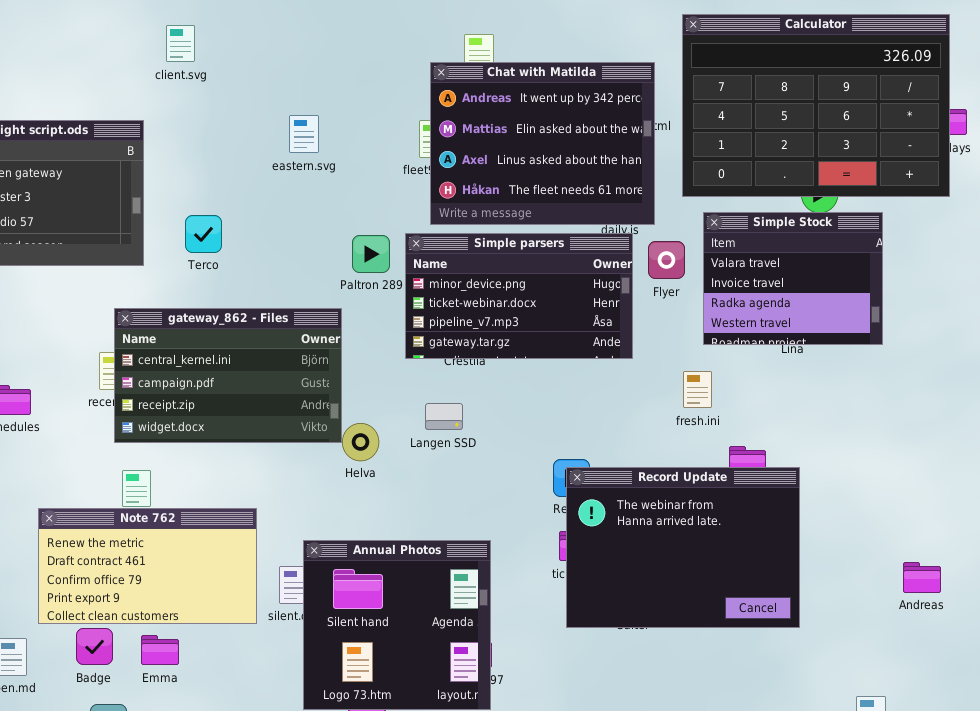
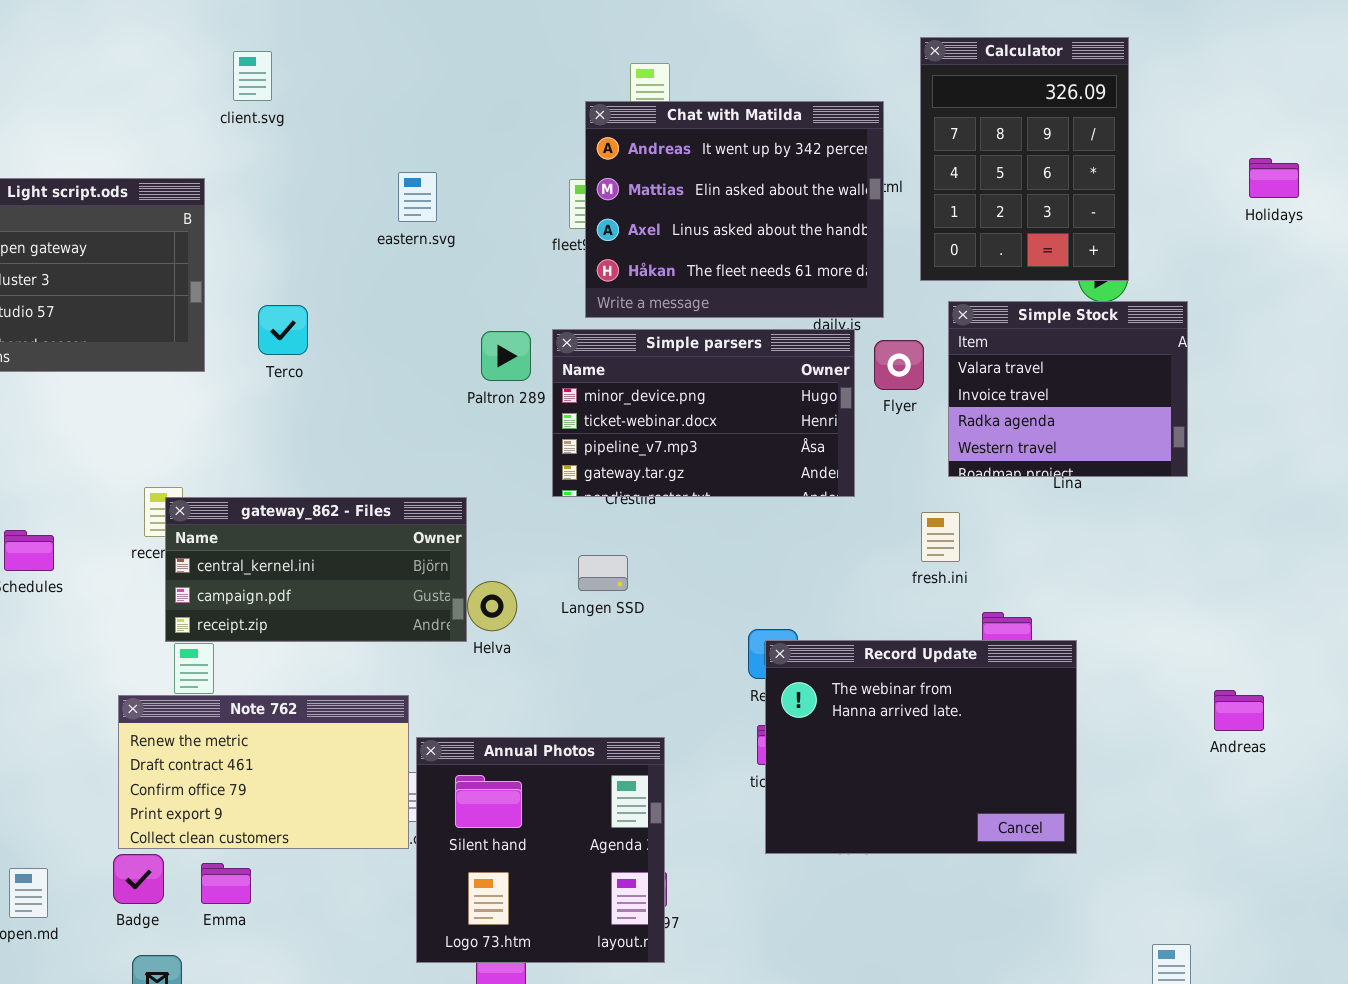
Calculator: [682,14,950,197] -> [920,37,1129,281], resized
gateway_862 - Files: [114,308,342,443] -> [165,497,467,642], moved, resized
Note 762: [38,508,257,624] -> [118,695,409,849], moved
Andreas: [903,562,941,593] -> [1214,690,1264,731], moved

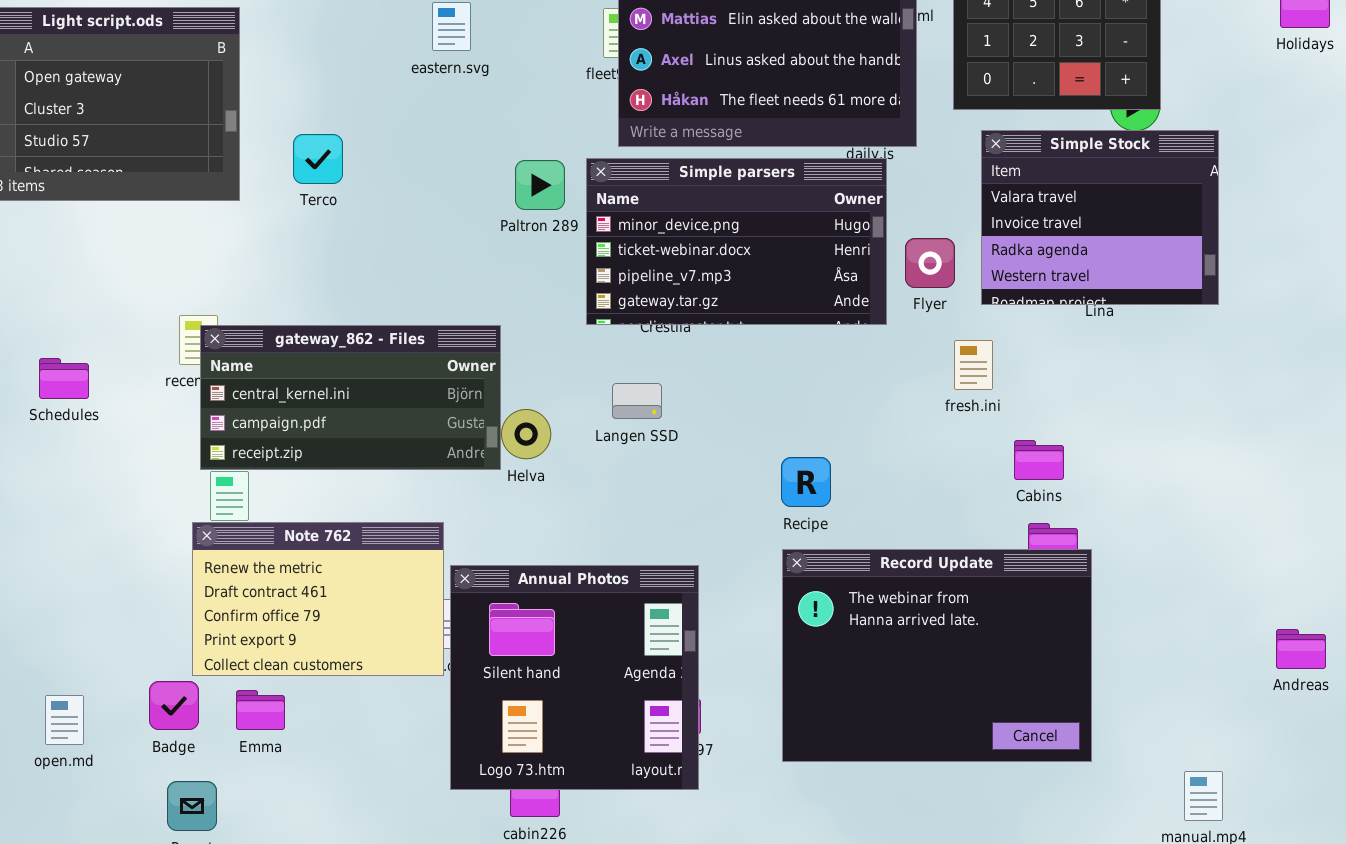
Flyer: [874,340,924,390] -> [905,238,955,288], moved
Record Update: [765,640,1077,854] -> [782,549,1092,762], moved
Andreas: [1214,690,1264,731] -> [1276,629,1326,669], moved
Note 762: [118,695,409,849] -> [192,522,444,676], resized

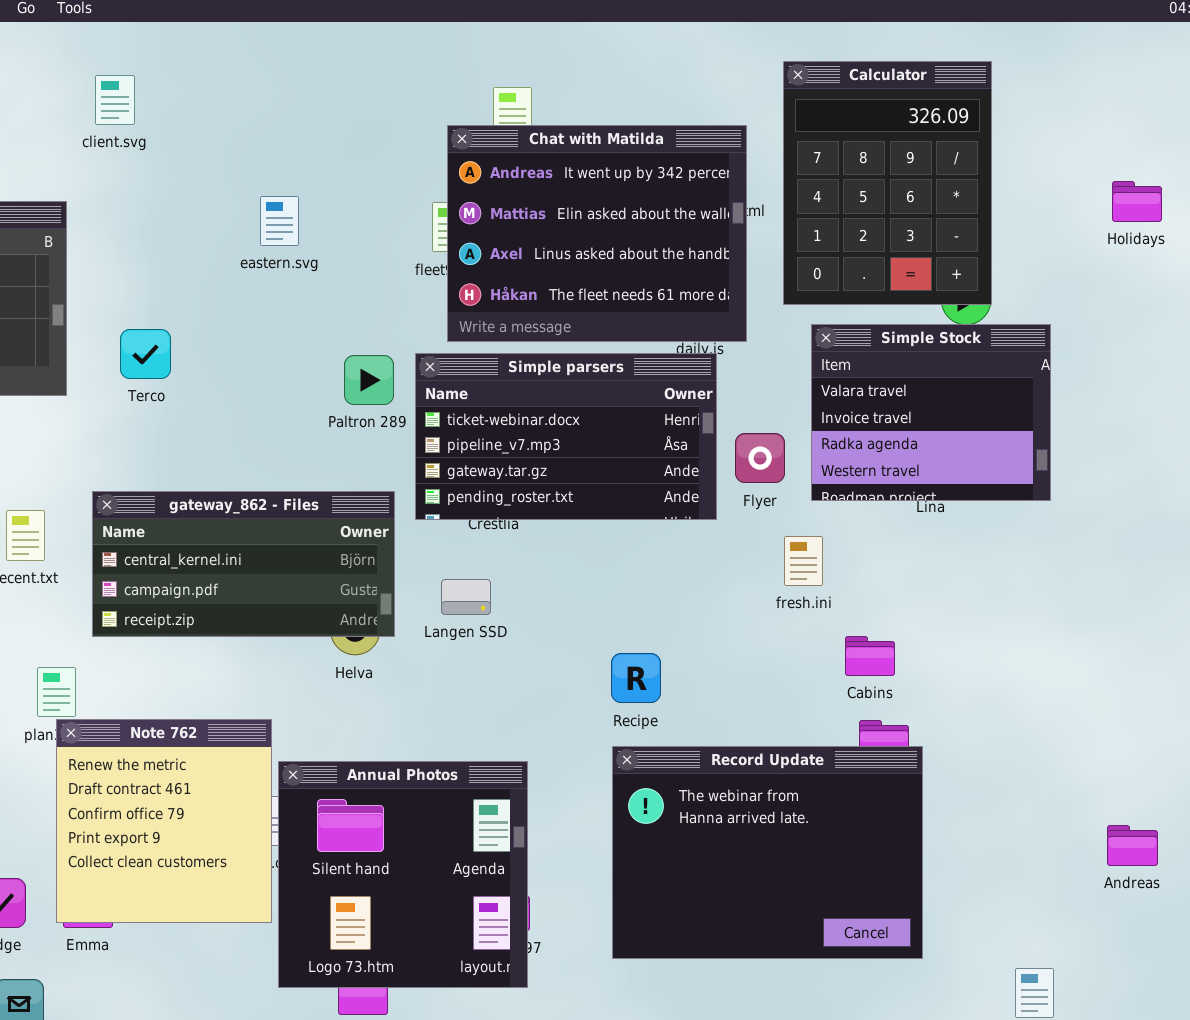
Simple parsers: [586,158,887,325] -> [415,353,717,520], scrolled down 1 row
gateway_862 - Files: [200,325,501,470] -> [92,491,395,637], moved
Note 762: [192,522,444,676] -> [56,719,272,923], resized

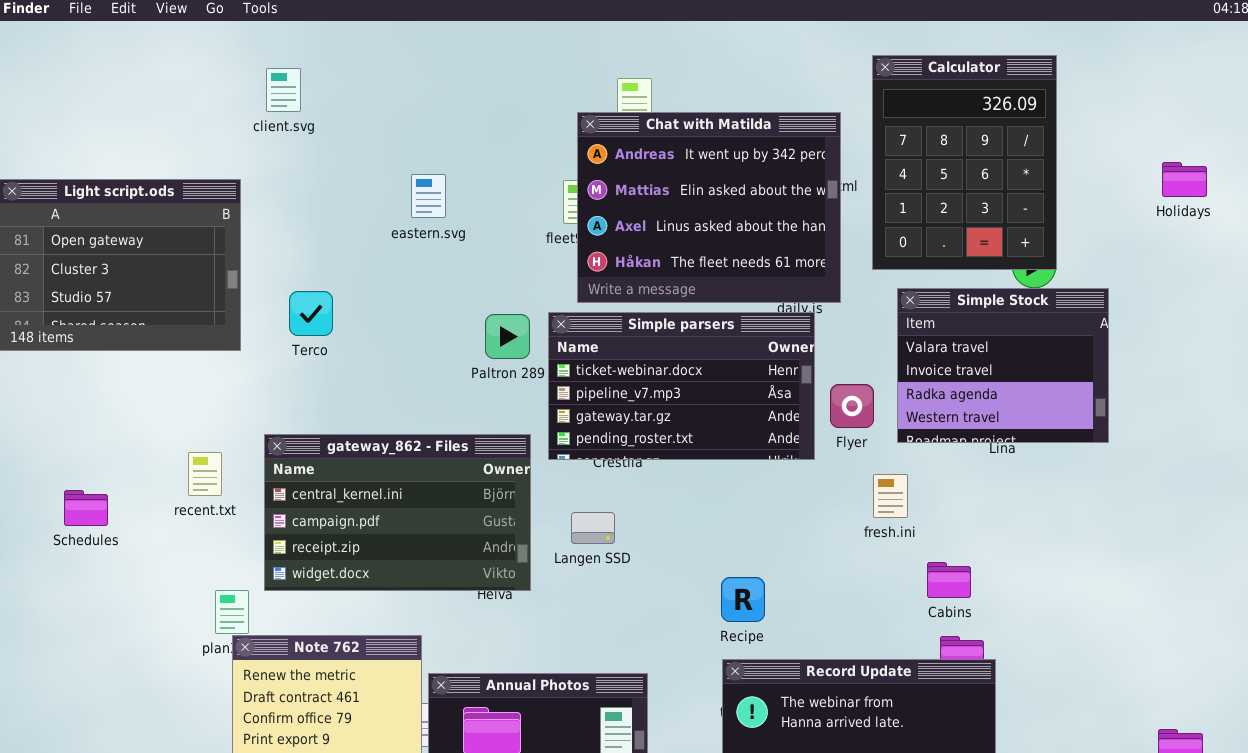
gateway_862 - Files: [92,491,395,637] -> [264,434,531,591], resized

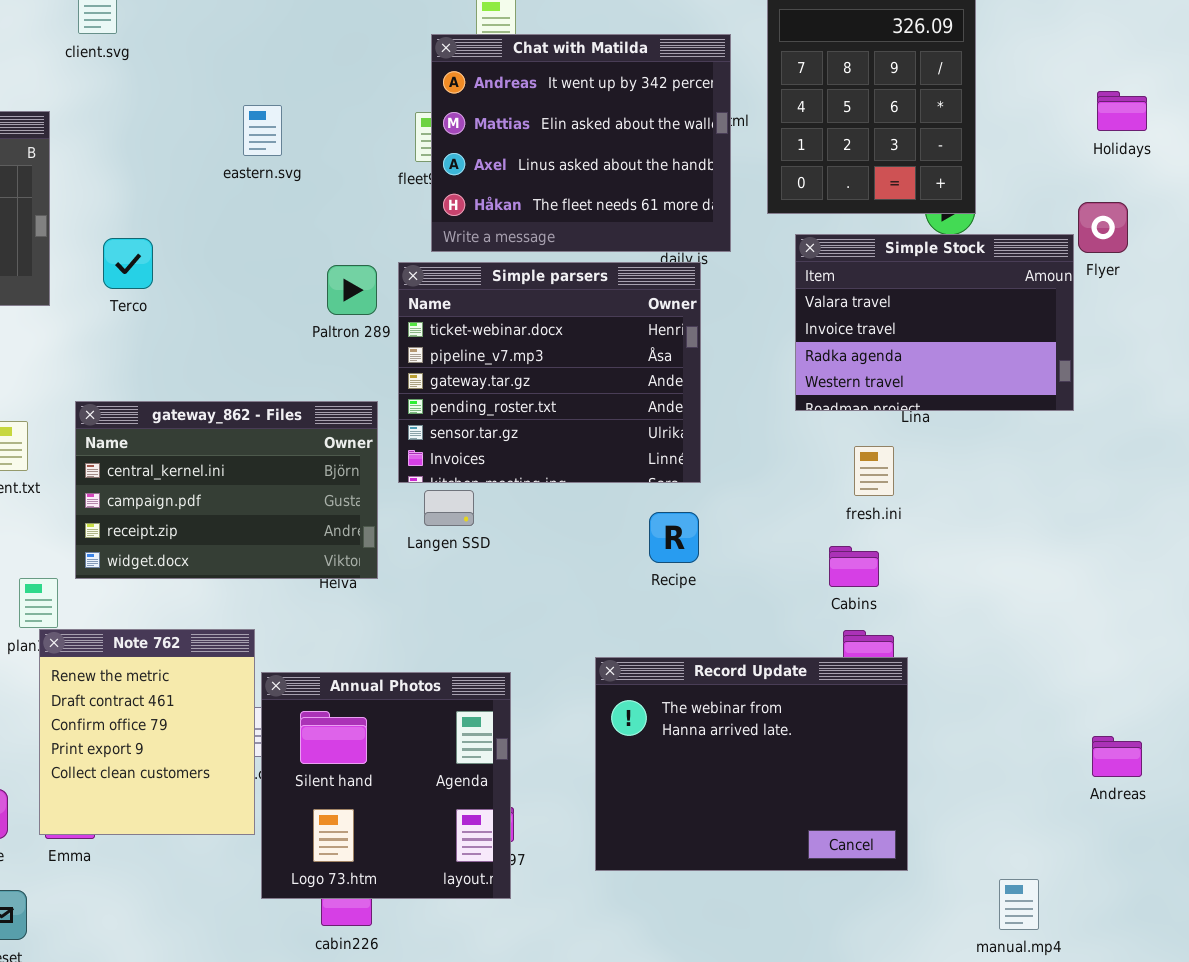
Simple Stock: [897,288,1109,443] -> [795,234,1074,411], resized
Simple parsers: [548,312,815,460] -> [398,262,701,483], resized
Flyer: [830,384,874,428] -> [1078,202,1128,253], moved
fresh.ini: [873,474,908,518] -> [854,446,894,496], moved
Recipe: [721,577,765,622] -> [649,512,699,563], moved

